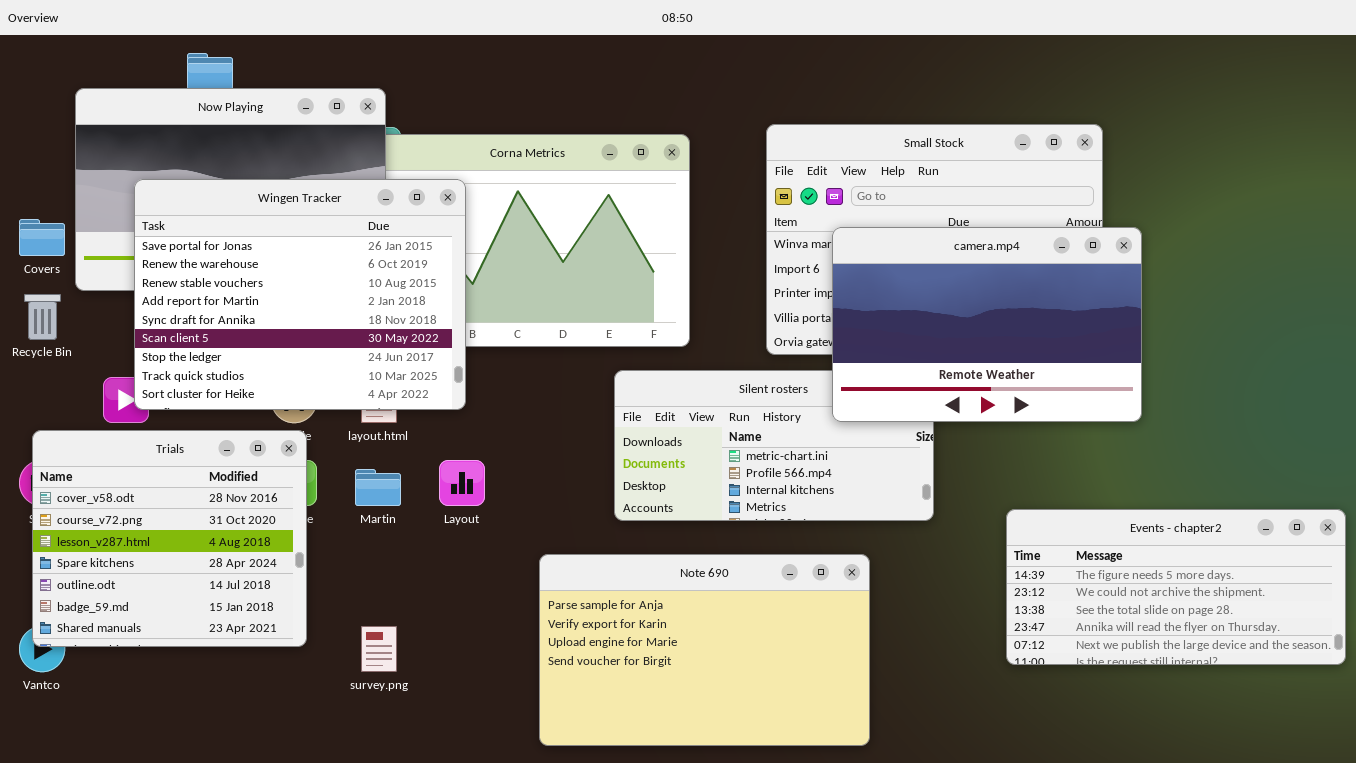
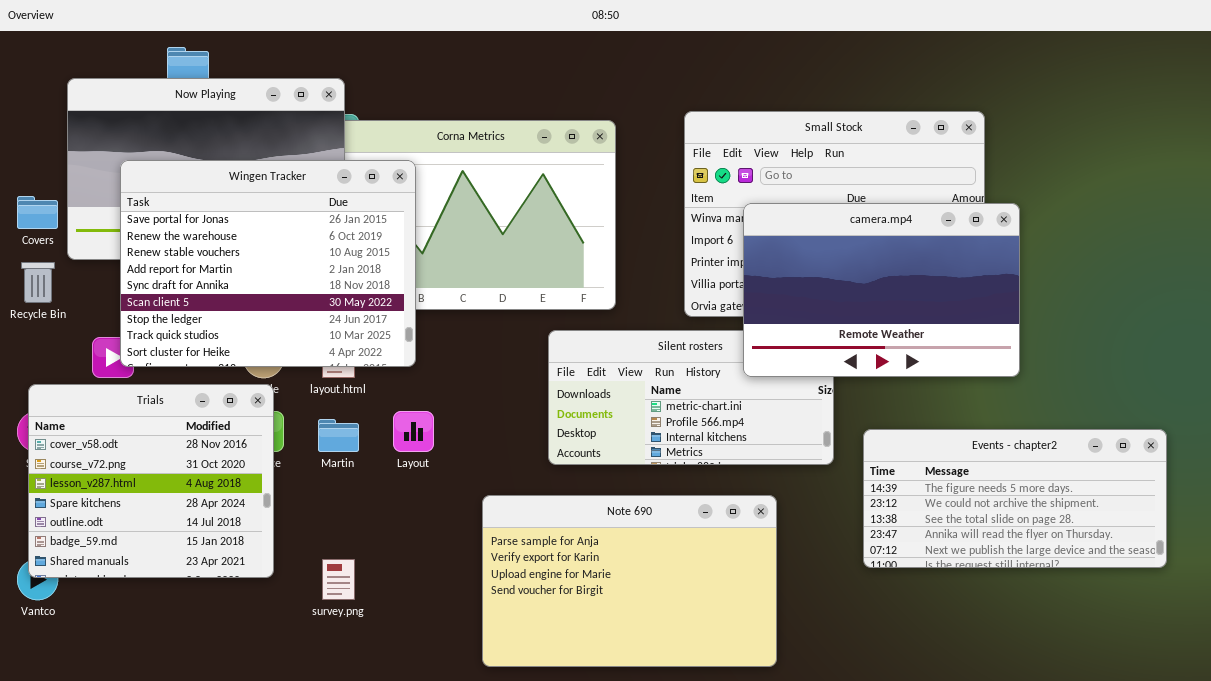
Events - chapter2: [1006,509,1346,665] -> [863,429,1167,568], moved

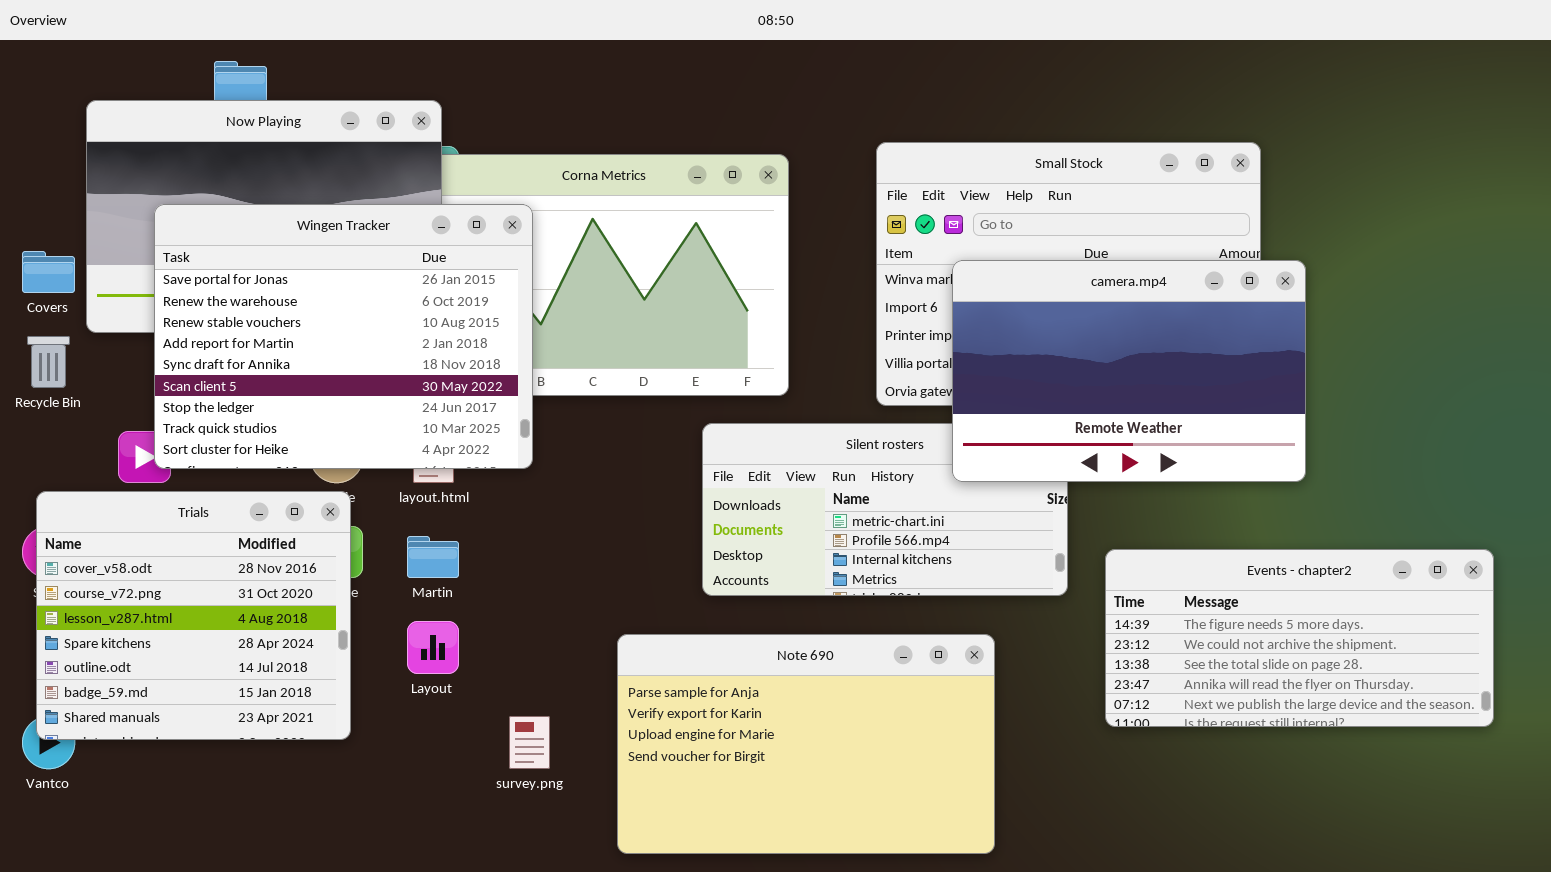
Layout: [393,411,434,452] -> [407,621,459,674], moved
survey.png: [322,559,355,600] -> [509,716,550,769], moved

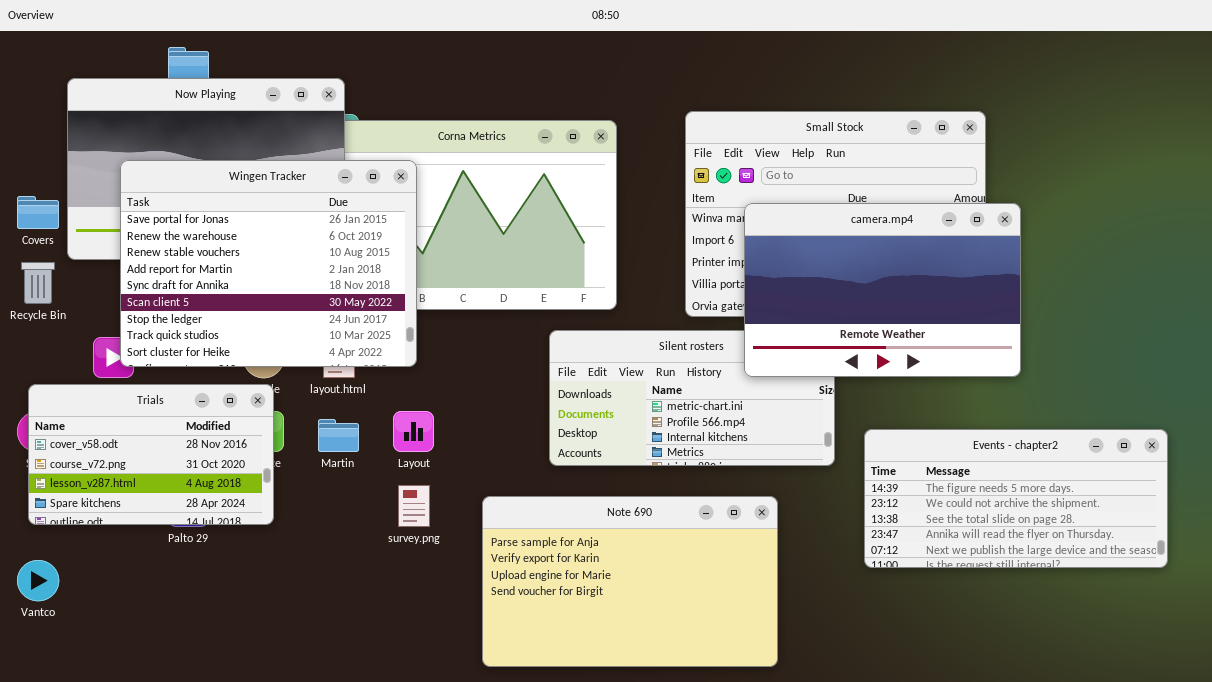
Trials: [36,491,351,740] -> [28,384,274,525], resized
Layout: [407,621,459,674] -> [393,411,434,452], moved
survey.png: [509,716,550,769] -> [398,485,430,527], moved

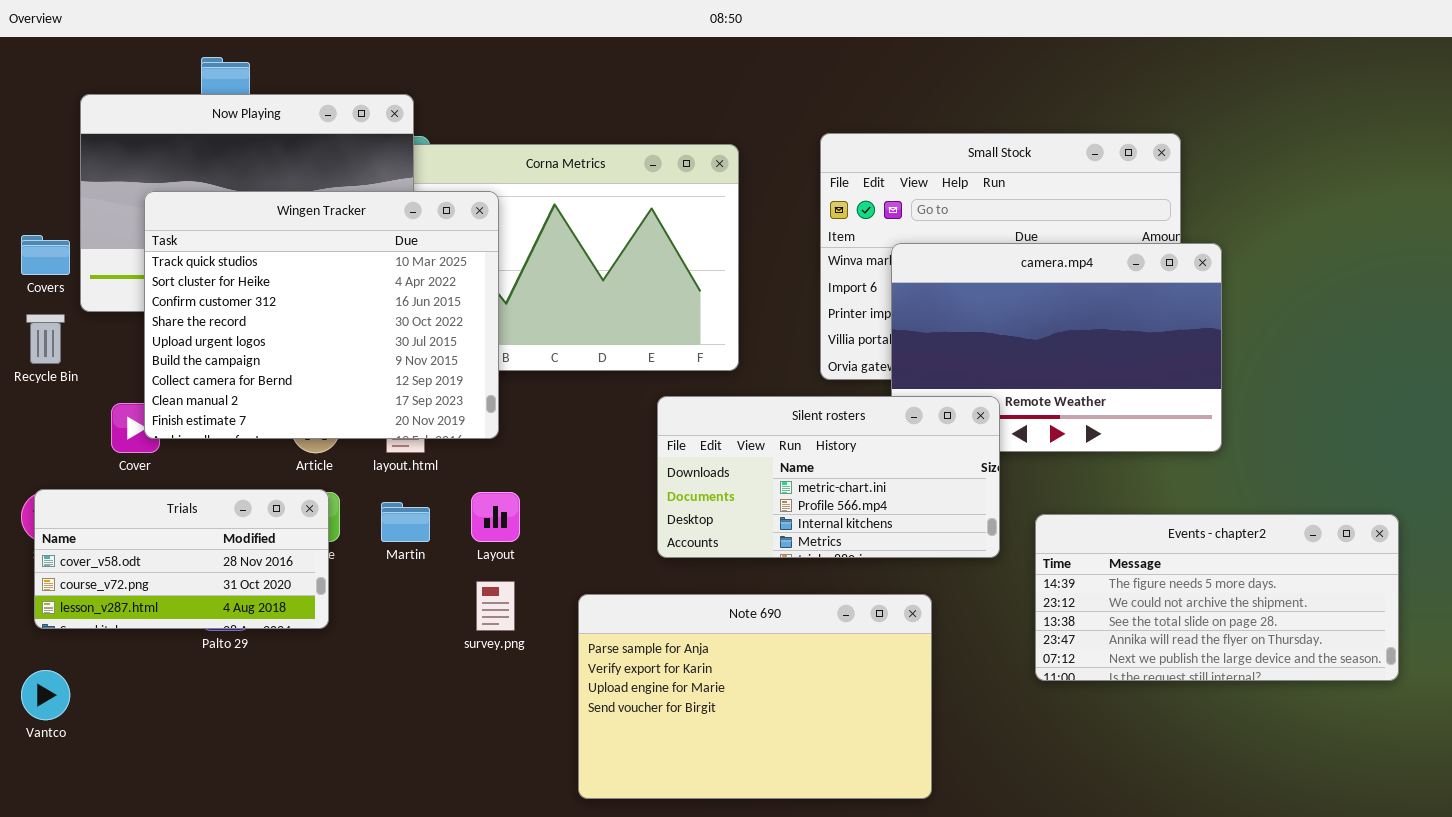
Wingen Tracker: [120,160,417,367] -> [144,191,499,439], scrolled down 7 rows
Silent rosters: [549,330,835,466] -> [657,396,1000,558], raised
Trials: [28,384,274,525] -> [34,489,329,629], resized

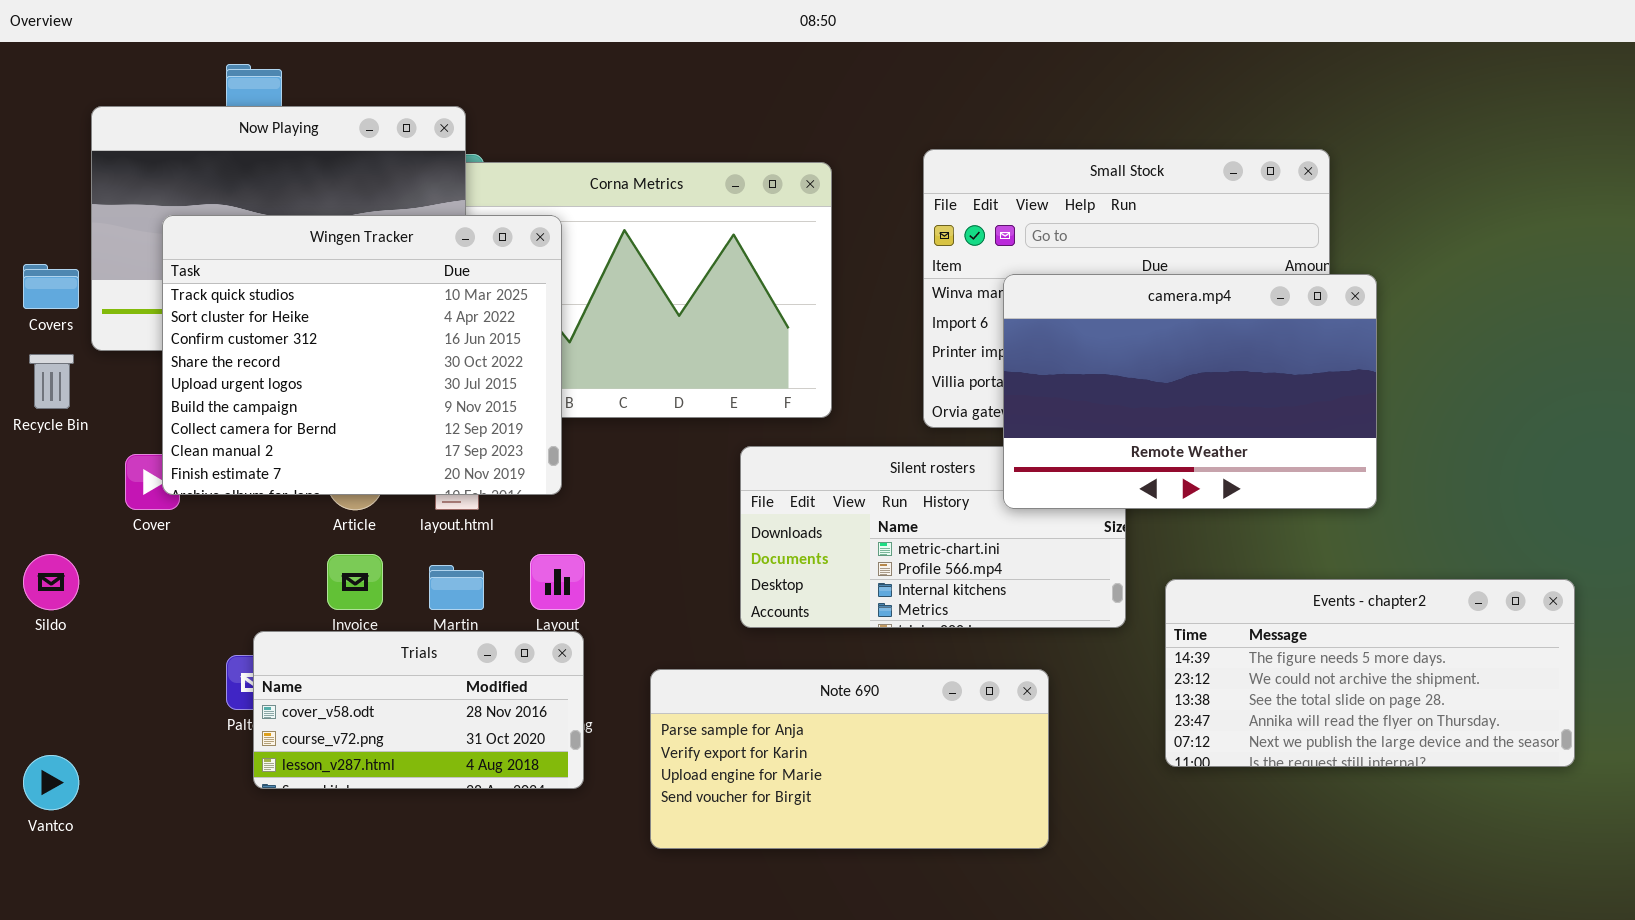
camera.mp4: [891,243,1222,452] -> [1003,274,1377,509], raised
Trials: [34,489,329,629] -> [253,631,584,789], moved
Note 690: [578,594,932,799] -> [650,669,1049,849], resized

